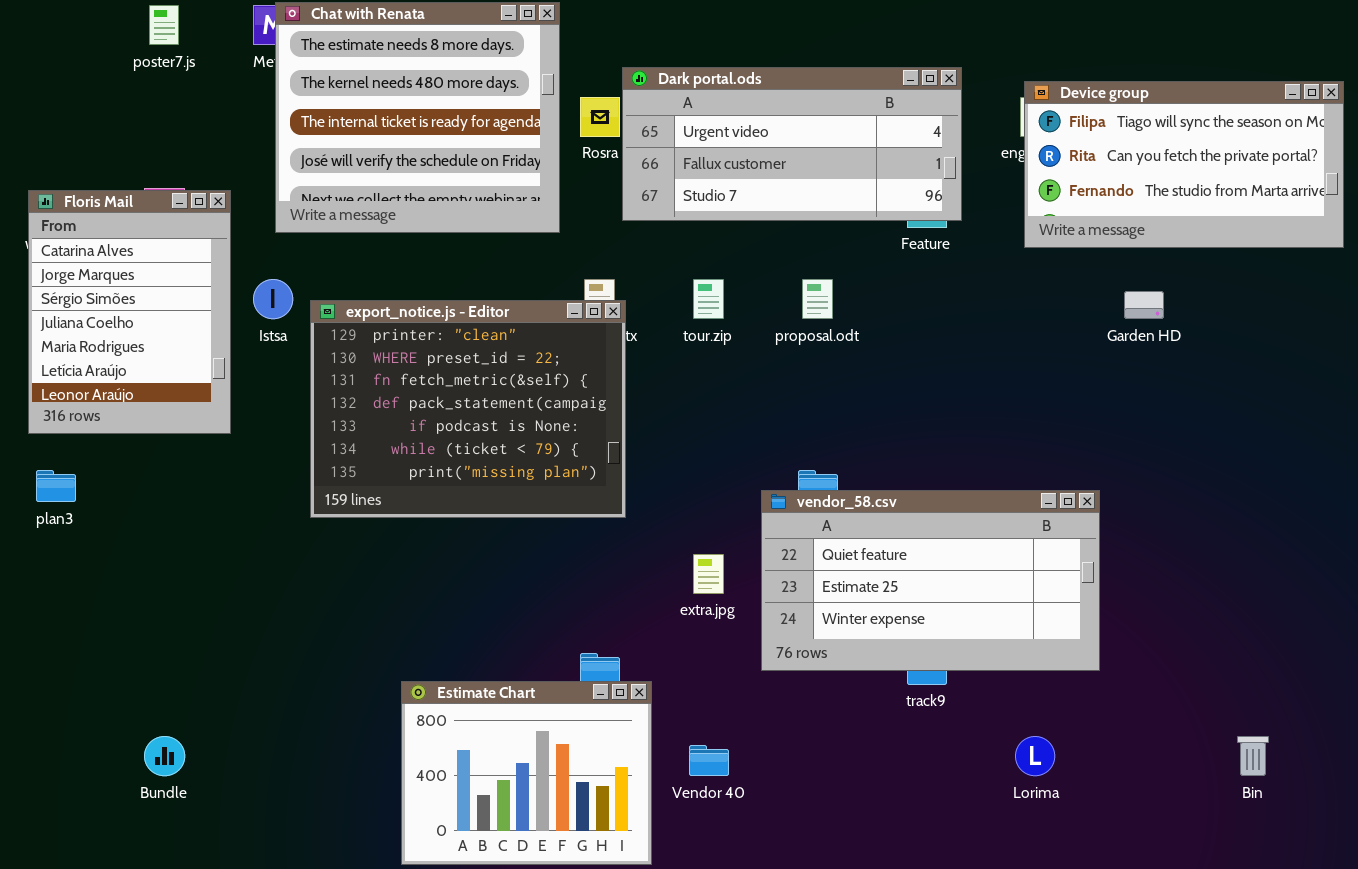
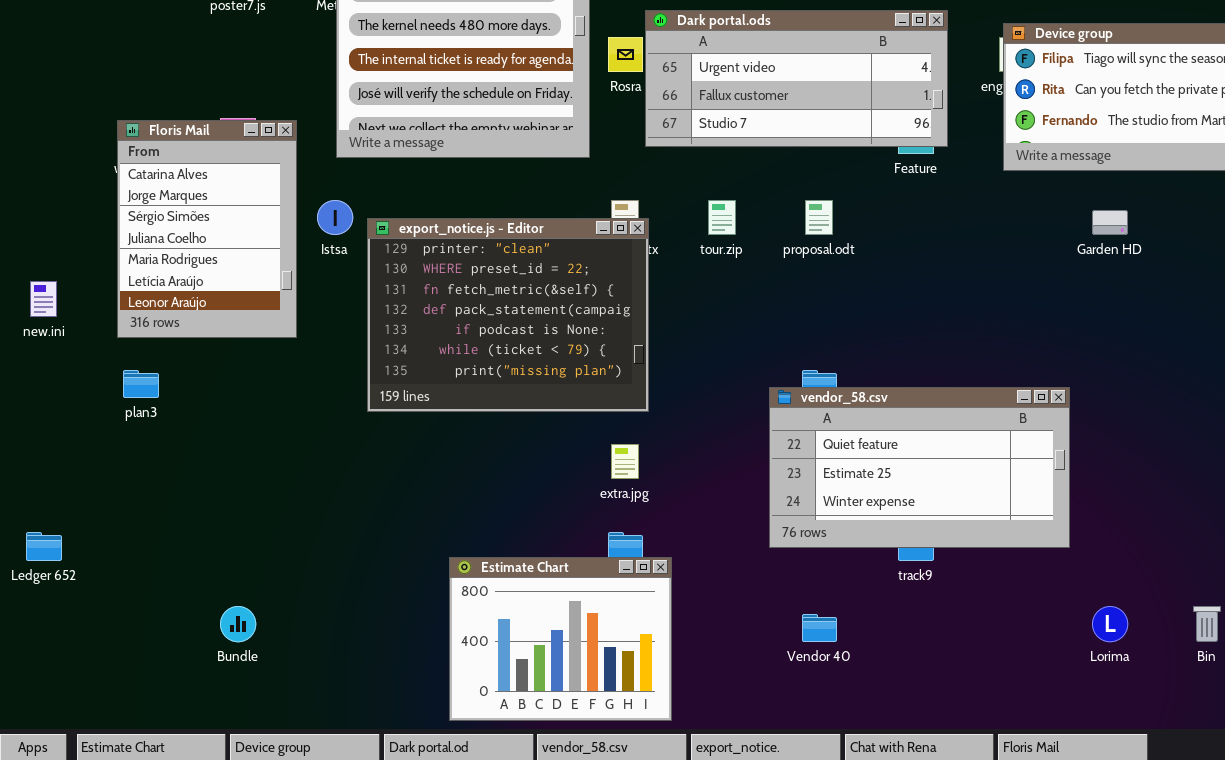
extra.jpg: [693,554,724,594] -> [611,444,639,479], moved
Lorima: [1015,736,1055,776] -> [1092,606,1128,642], moved
Vendor 40: [689,745,729,776] -> [802,614,837,642], moved

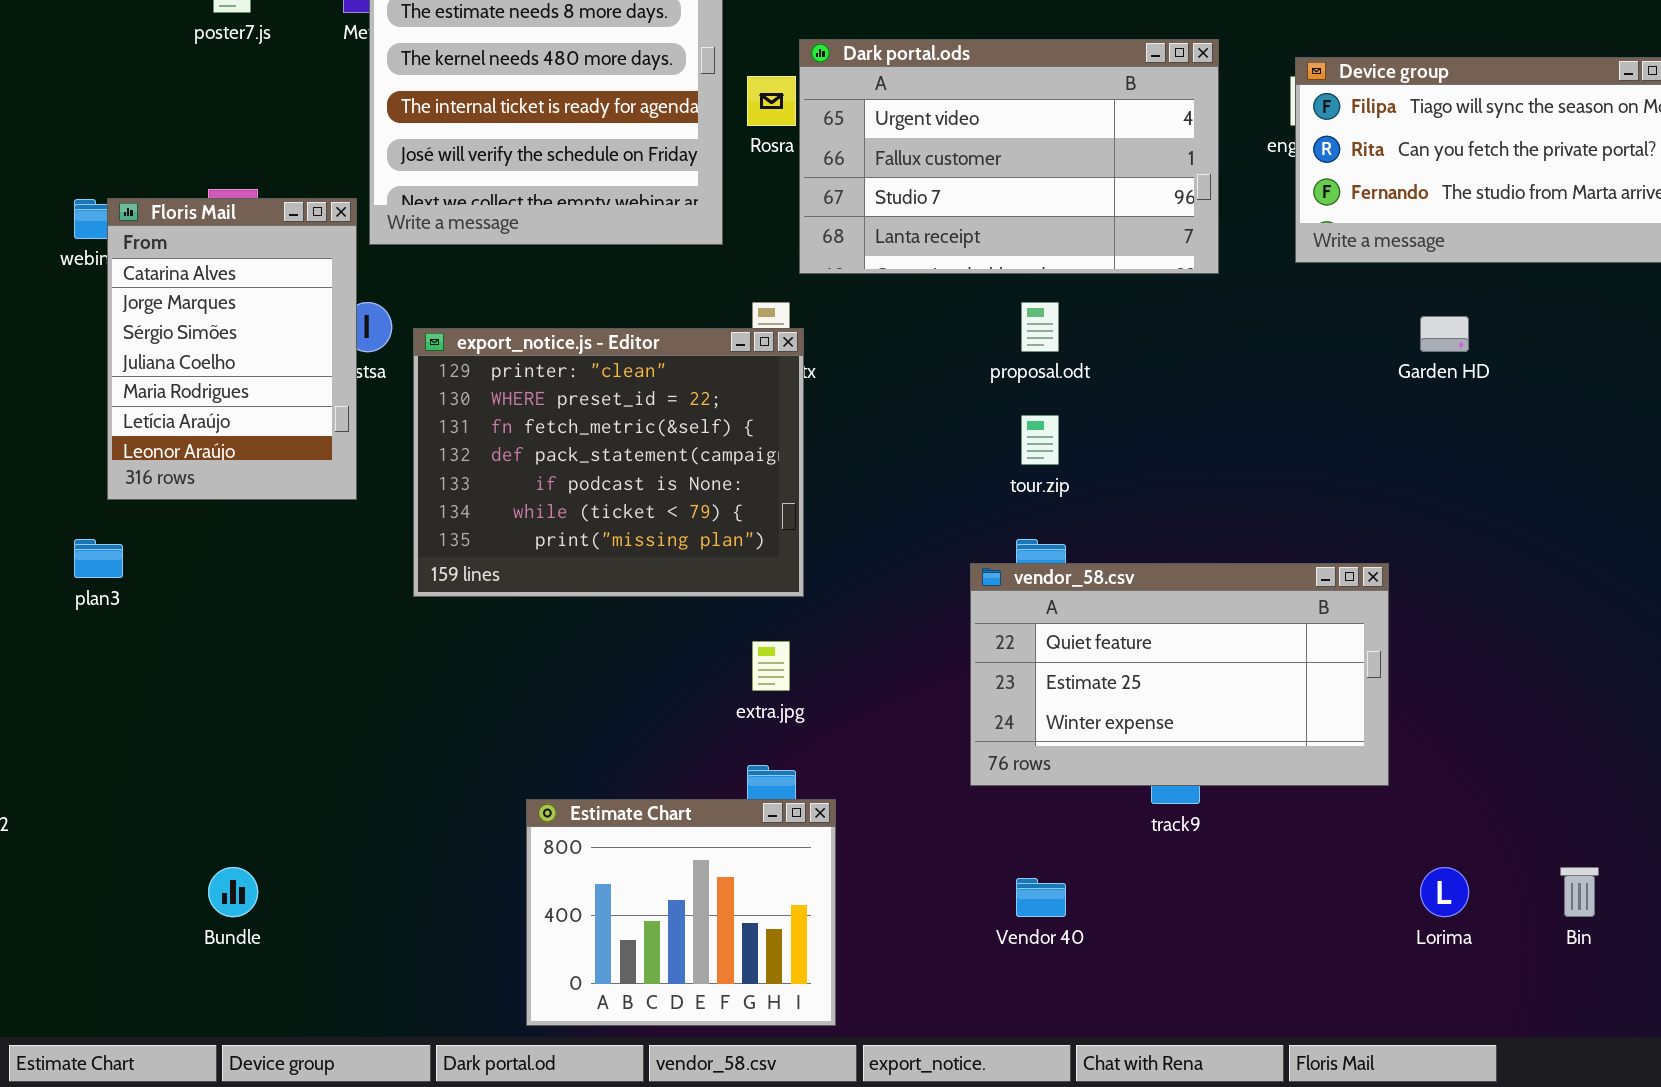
Dark portal.ods: [645,10,948,147] -> [799,39,1219,274], resized
Floris Mail: [117,120,297,338] -> [107,198,357,500], moved
tour.zip: [708,200,736,235] -> [1021,415,1059,465], moved

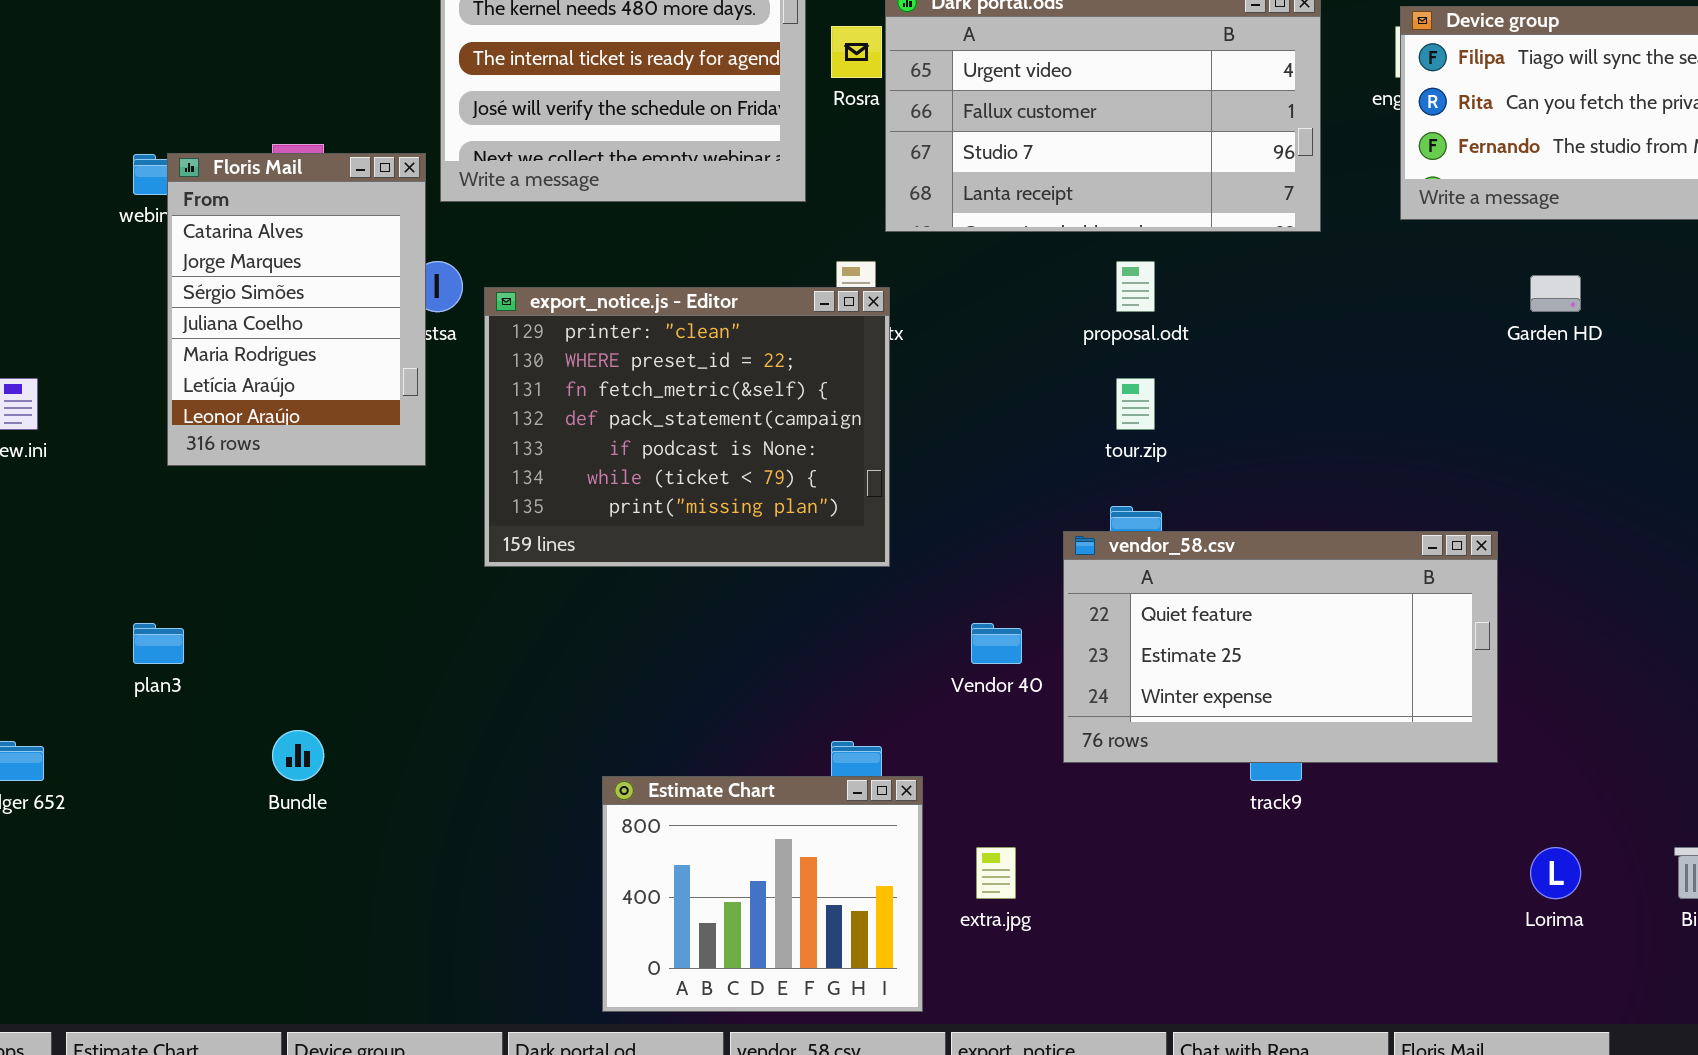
plan3: [74,539,123,578] -> [133,623,184,664], moved
extra.jpg: [752,641,790,691] -> [976,847,1016,899], moved
Bundle: [208,867,258,917] -> [272,730,324,781], moved
Vendor 40: [1016,878,1066,917] -> [971,623,1022,664], moved

